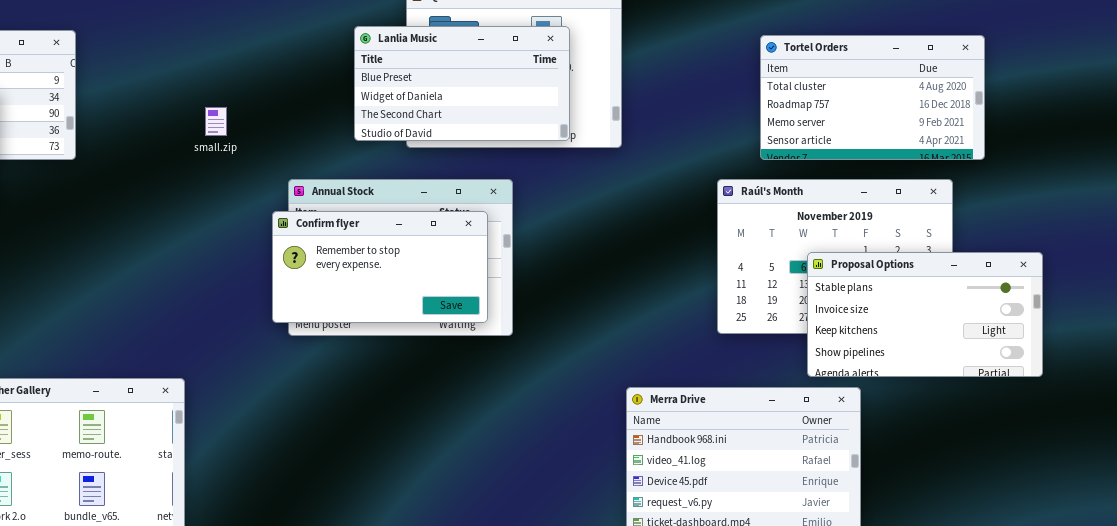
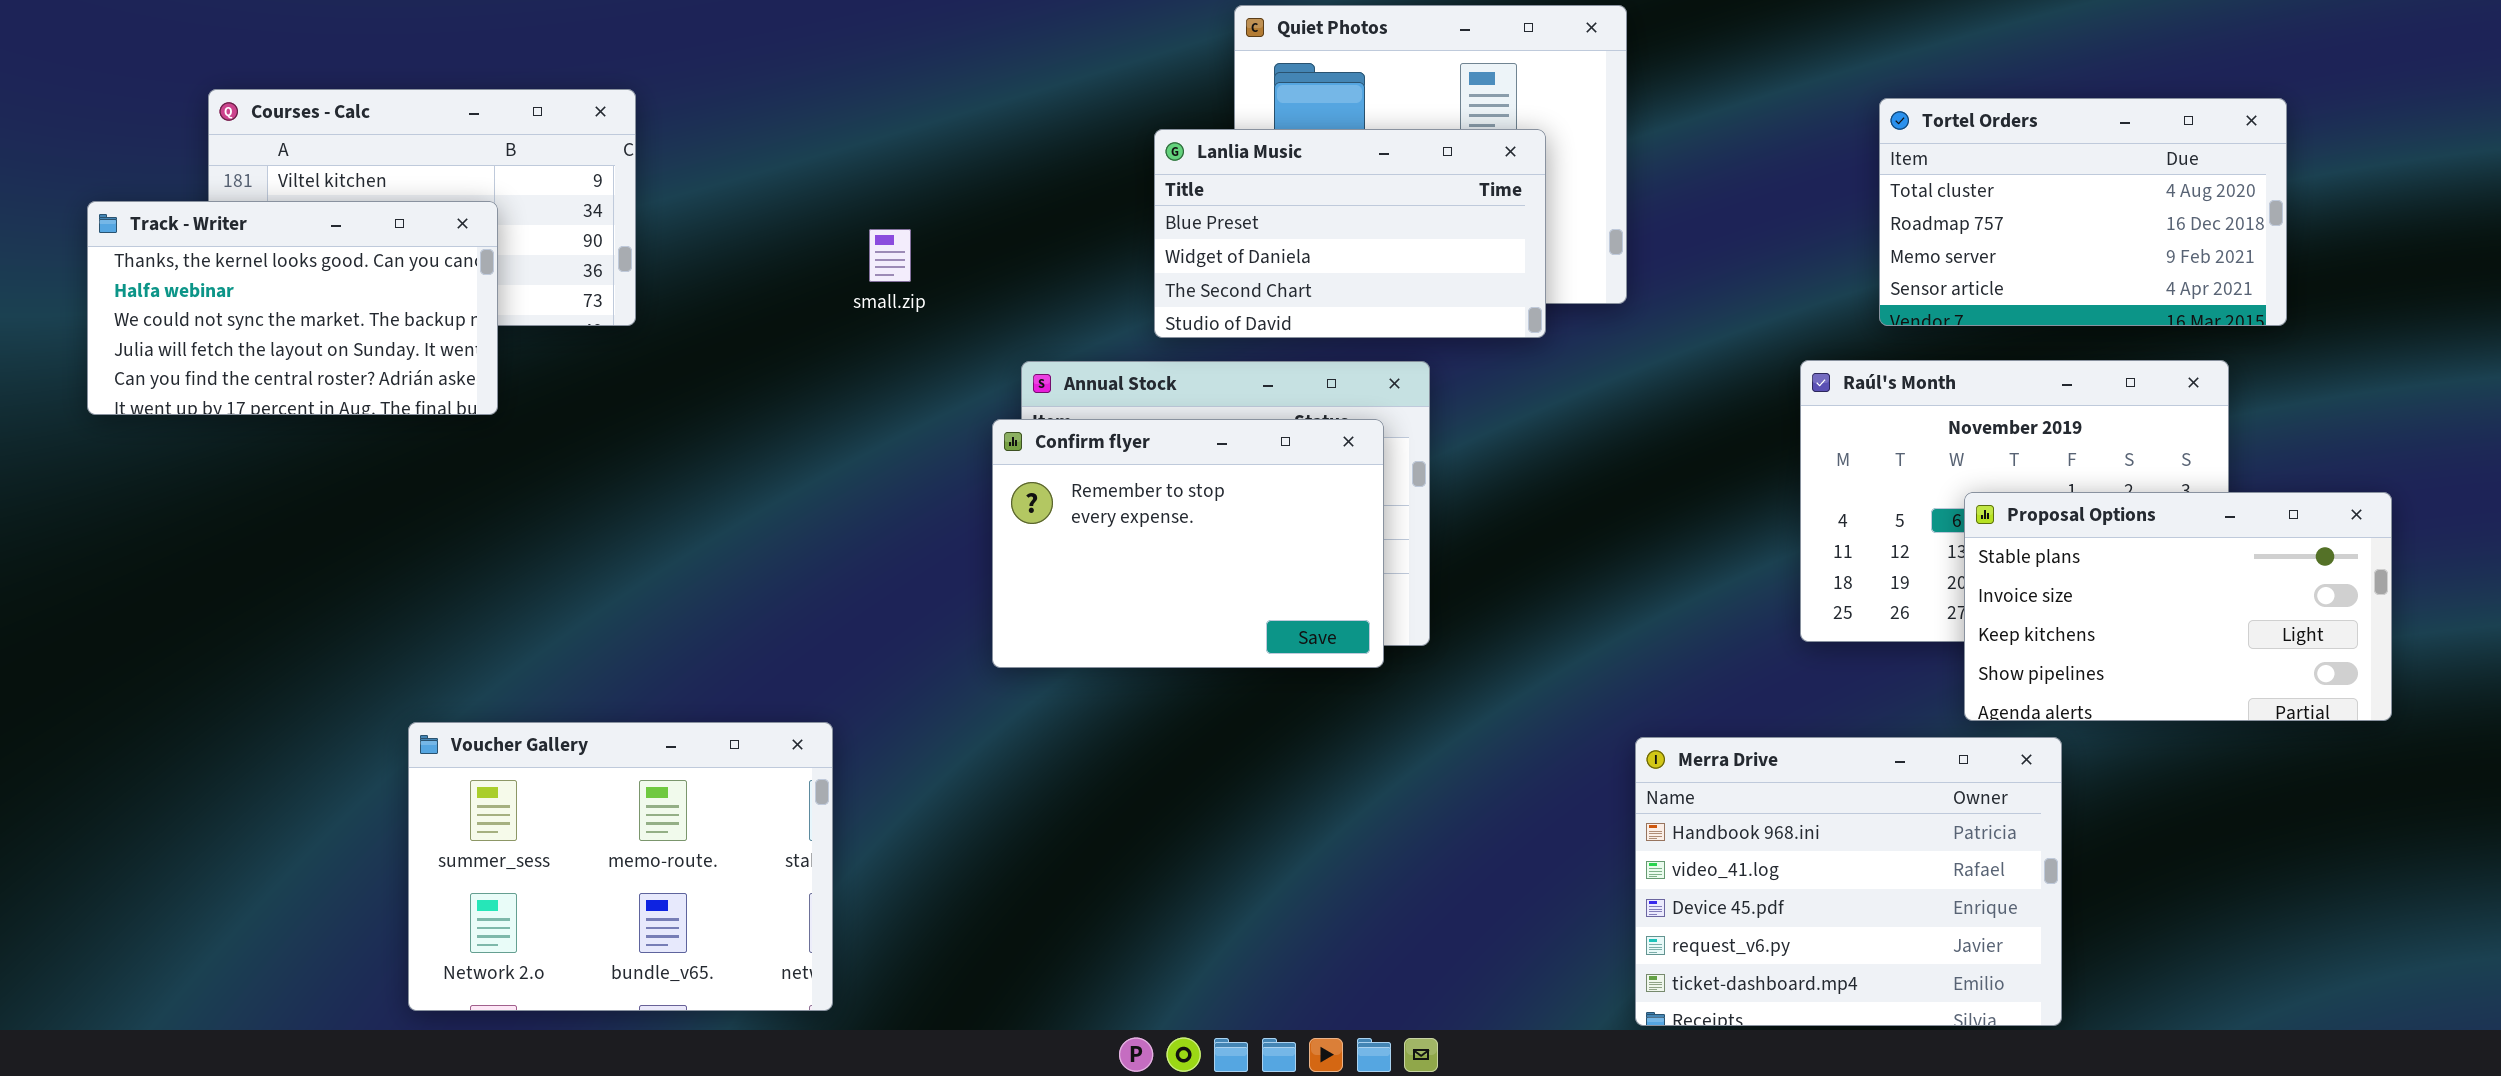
Lanlia Music: [354,26,570,141] -> [1154,129,1546,338], moved
Confirm flyer: [272,211,488,323] -> [992,419,1384,668], resized

